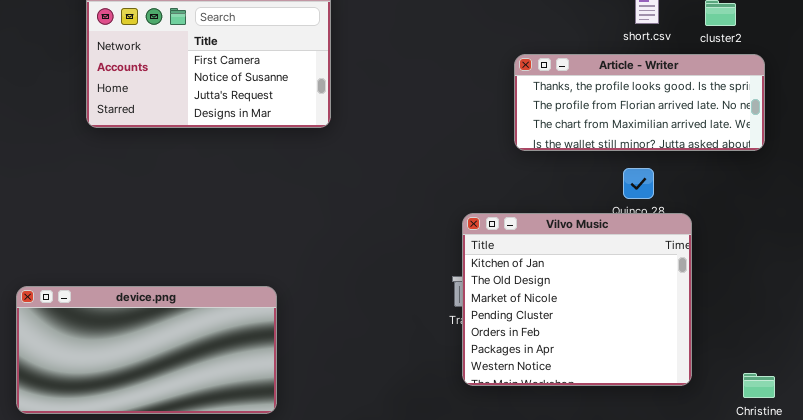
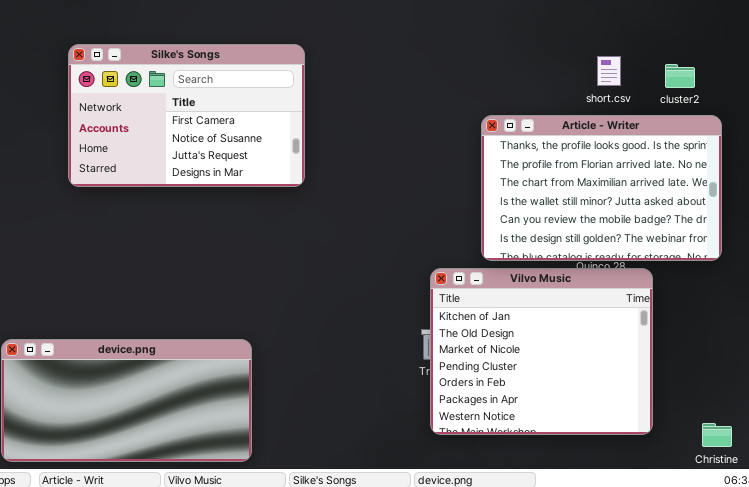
Article - Writer: [514,54,765,151] -> [481,115,722,261], resized

